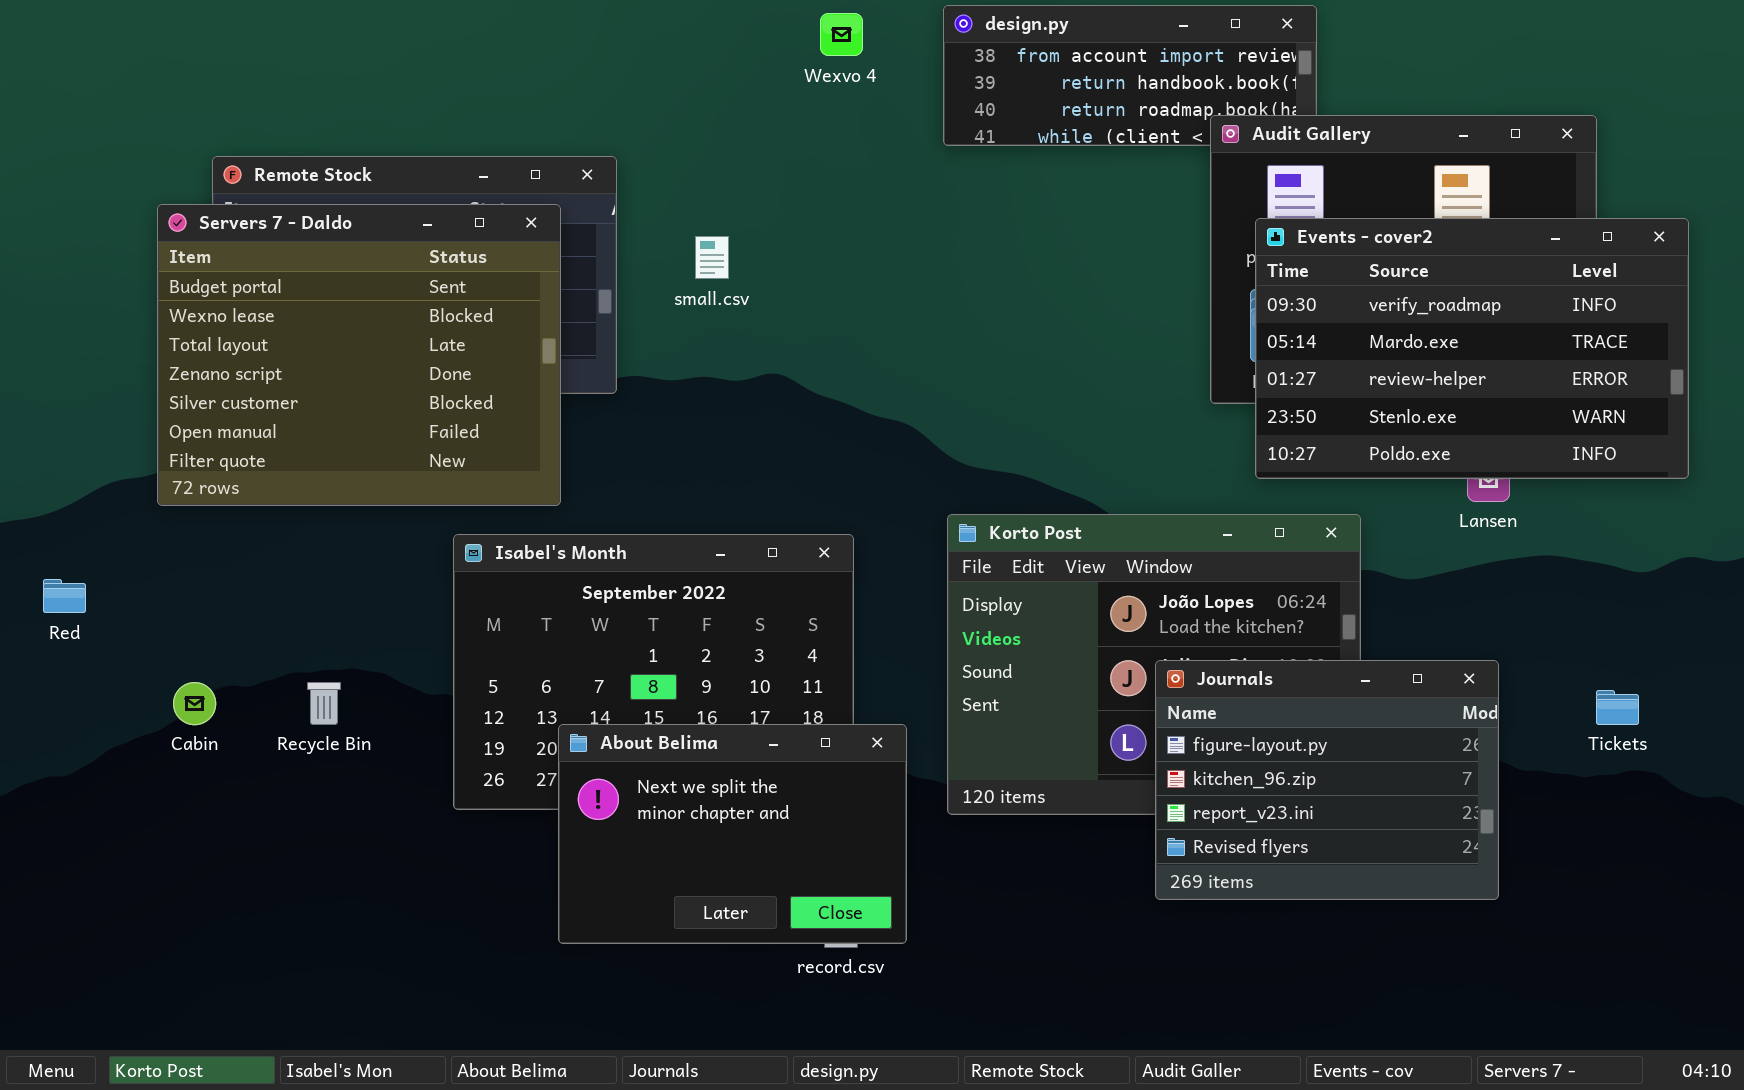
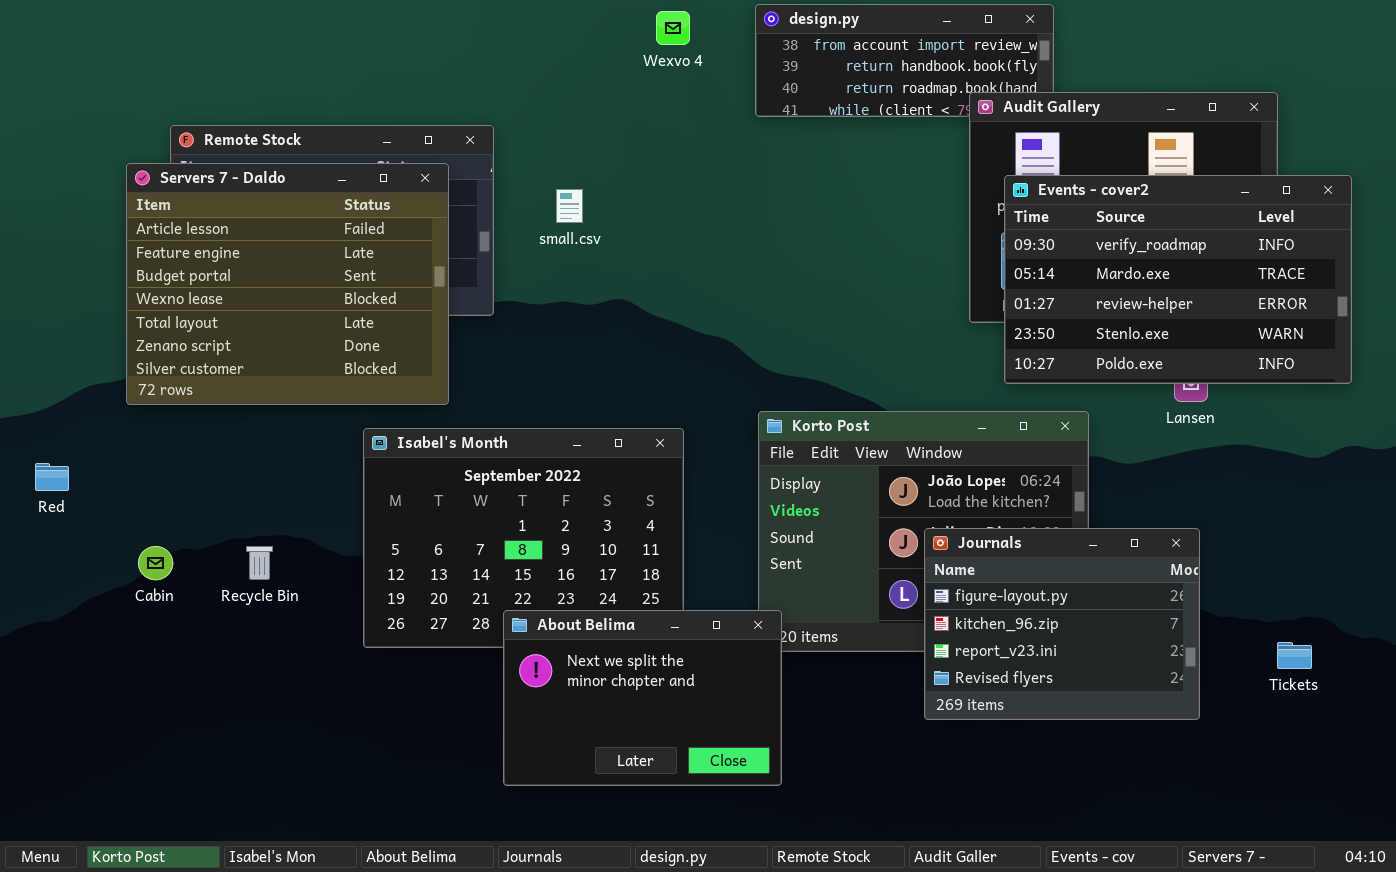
Servers 7 - Daldo: [157,204,561,506] -> [126,163,449,405], scrolled up 2 rows
Tickets: [1596,690,1639,725] -> [1277,642,1312,669], moved
About Belima: [558,724,907,944] -> [503,610,782,786], moved

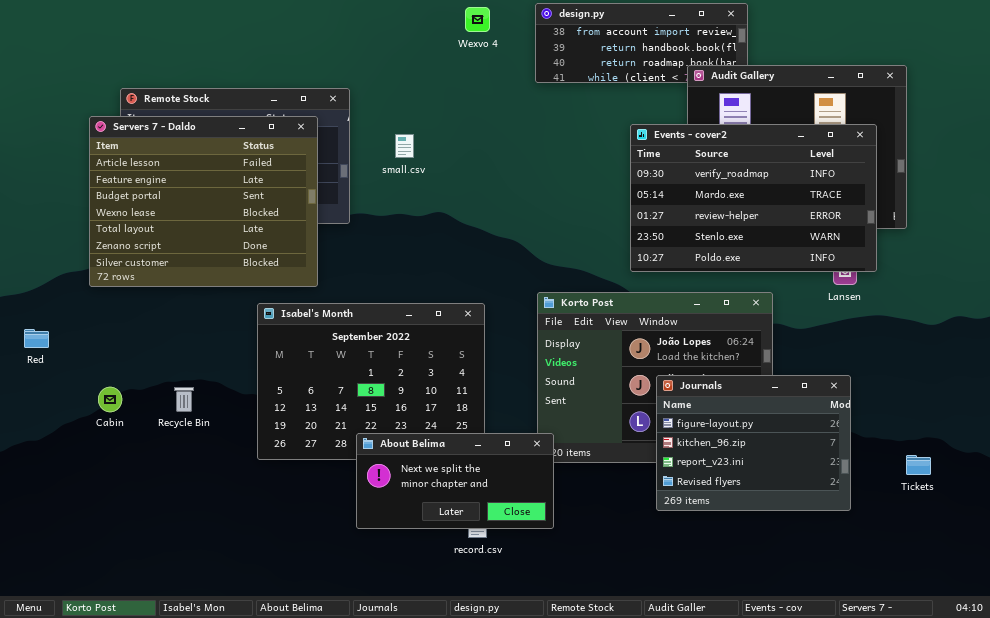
Events - cover2: [1004,175,1352,384] -> [630,124,877,272], moved
About Belima: [503,610,782,786] -> [356,433,554,529], resized

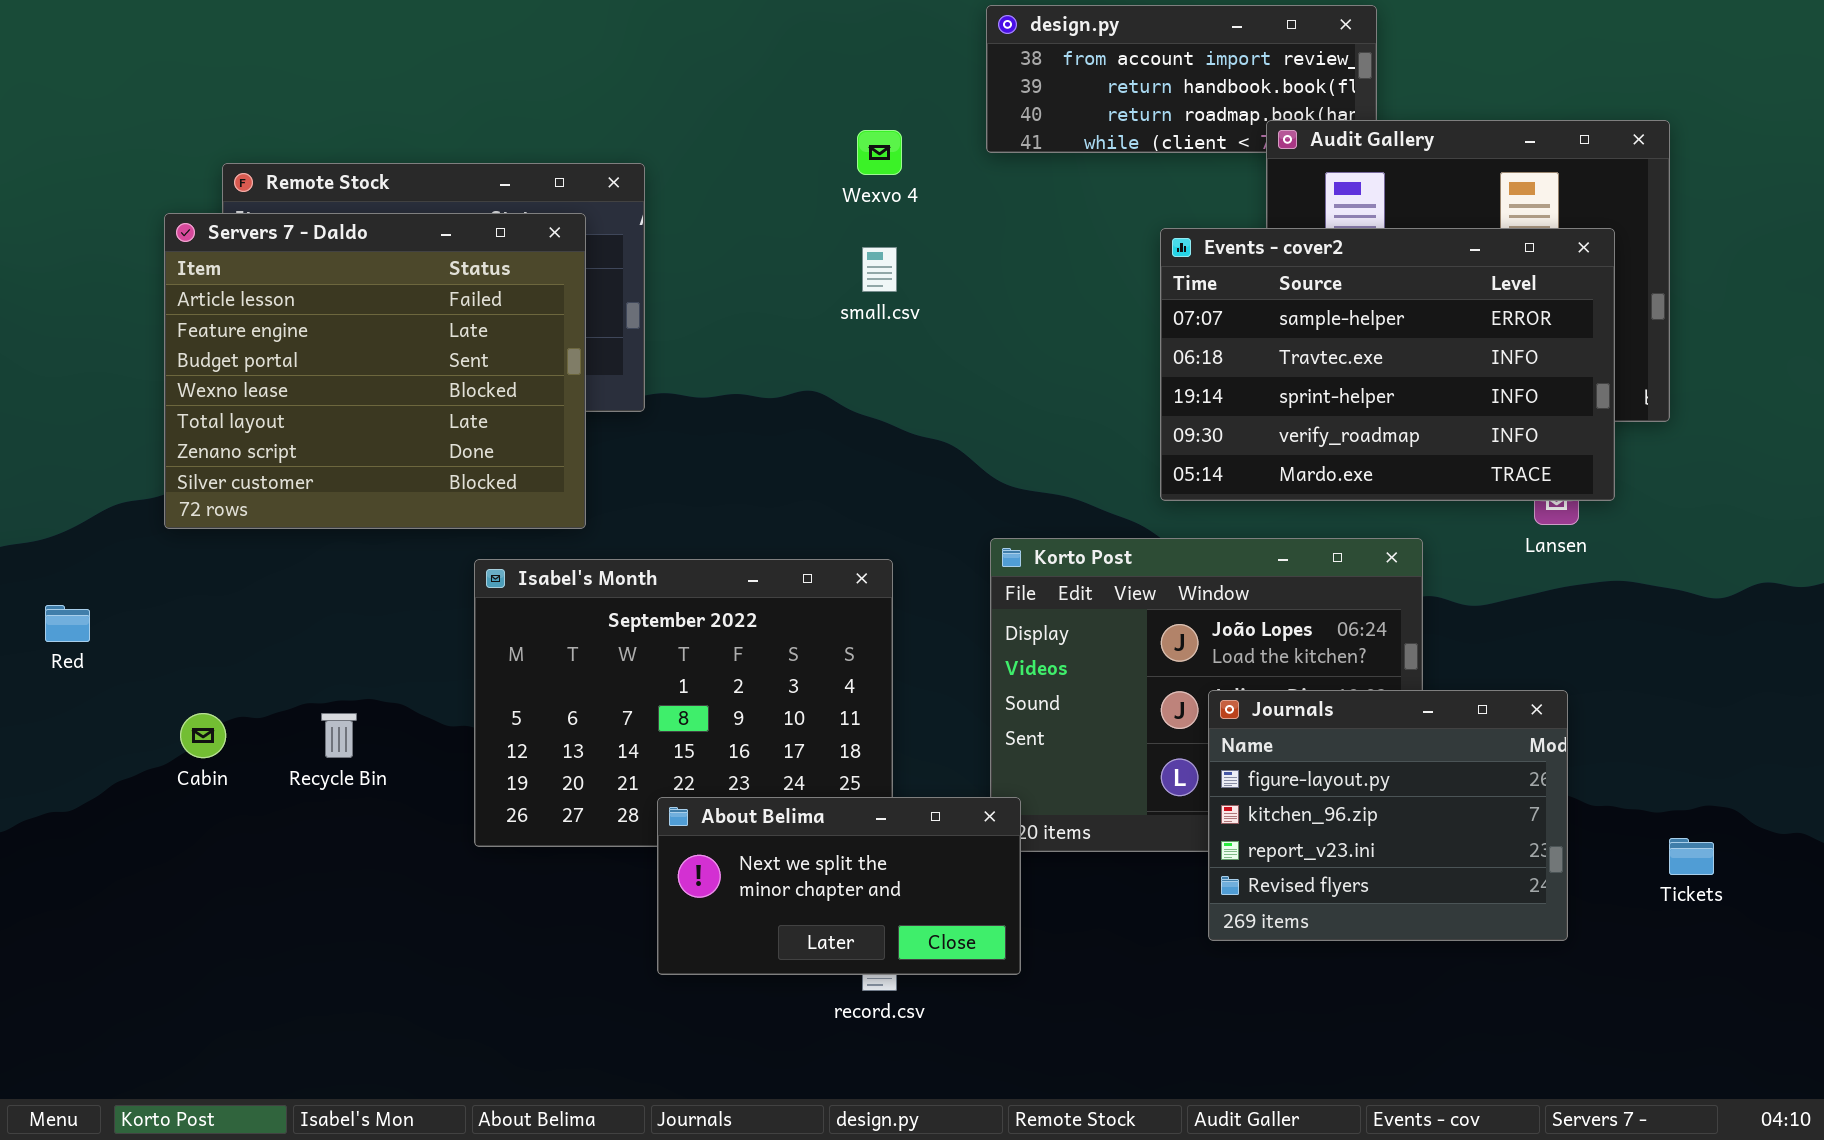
Wexvo 4: [465,7,490,32] -> [857,130,902,175], moved
Events - cover2: [630,124,877,272] -> [1160,228,1615,501], scrolled up 3 rows
small.csv: [395,134,414,158] -> [862,247,897,292], moved

